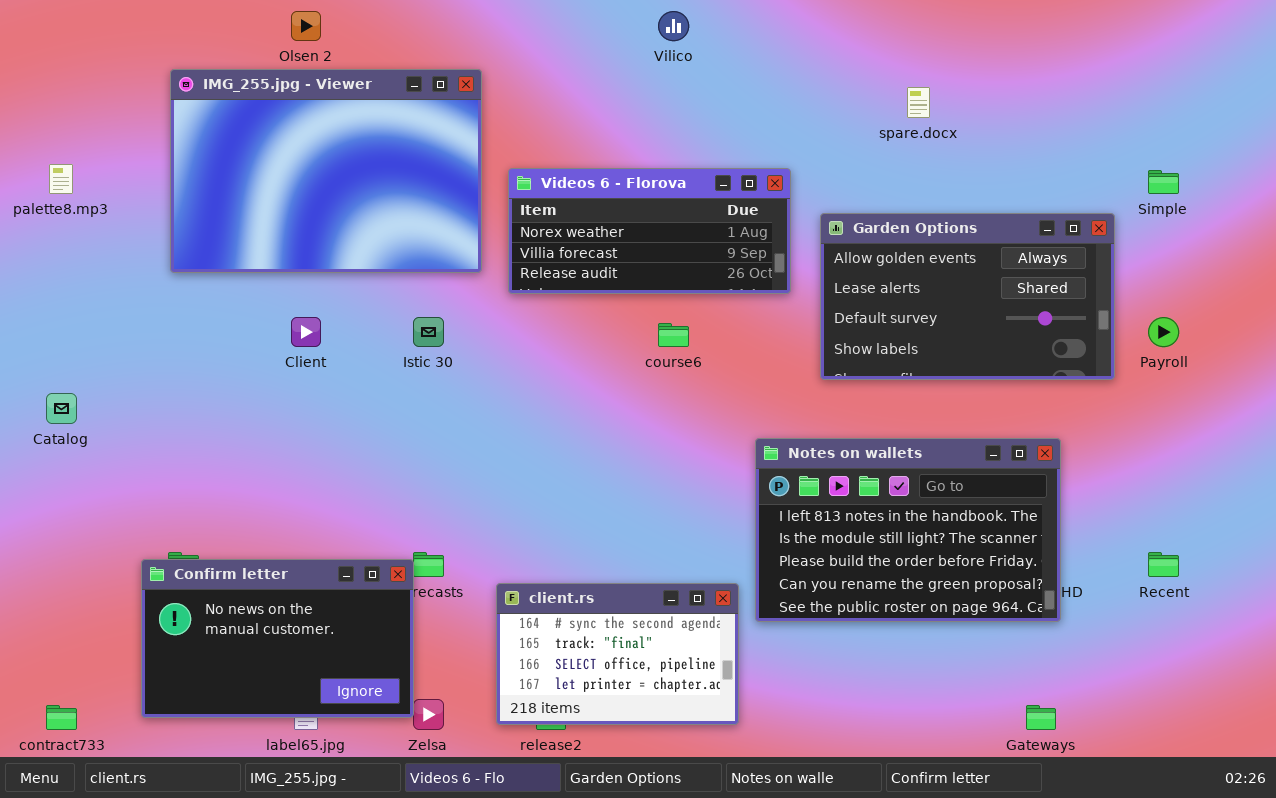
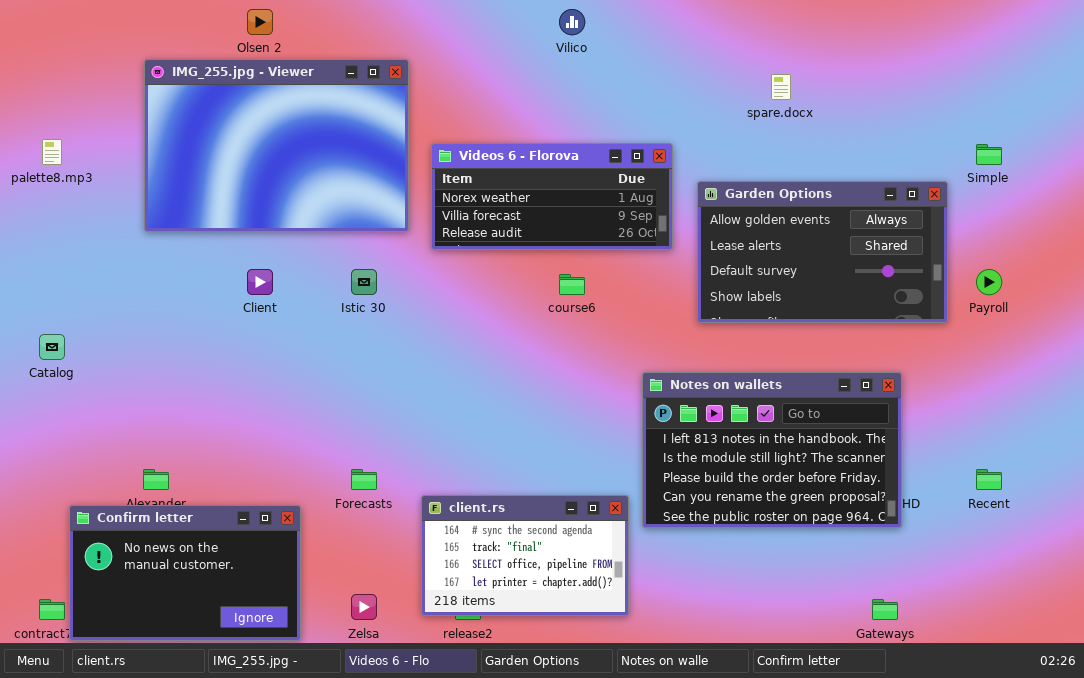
Confirm letter: [141,559,414,718] -> [69,505,301,641], moved

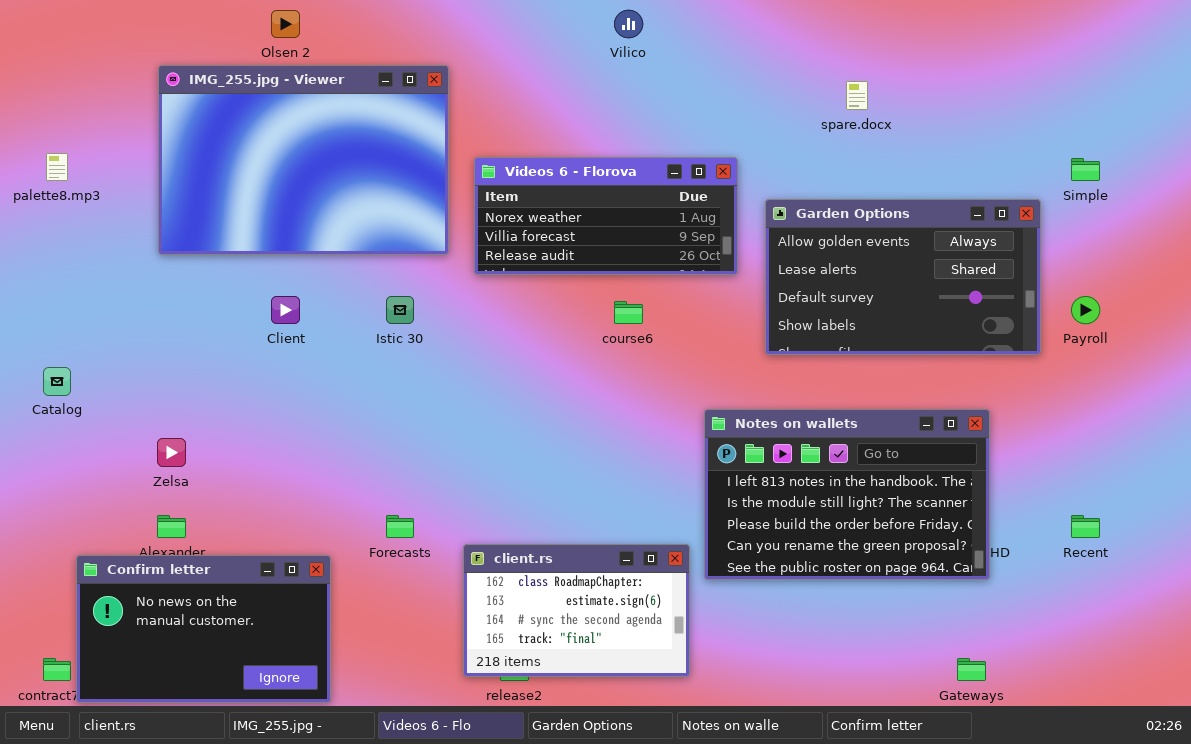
client.rs: [421,495,629,616] -> [463,544,690,677], scrolled up 2 rows
Zelsa: [351,594,377,620] -> [157,438,186,467], moved

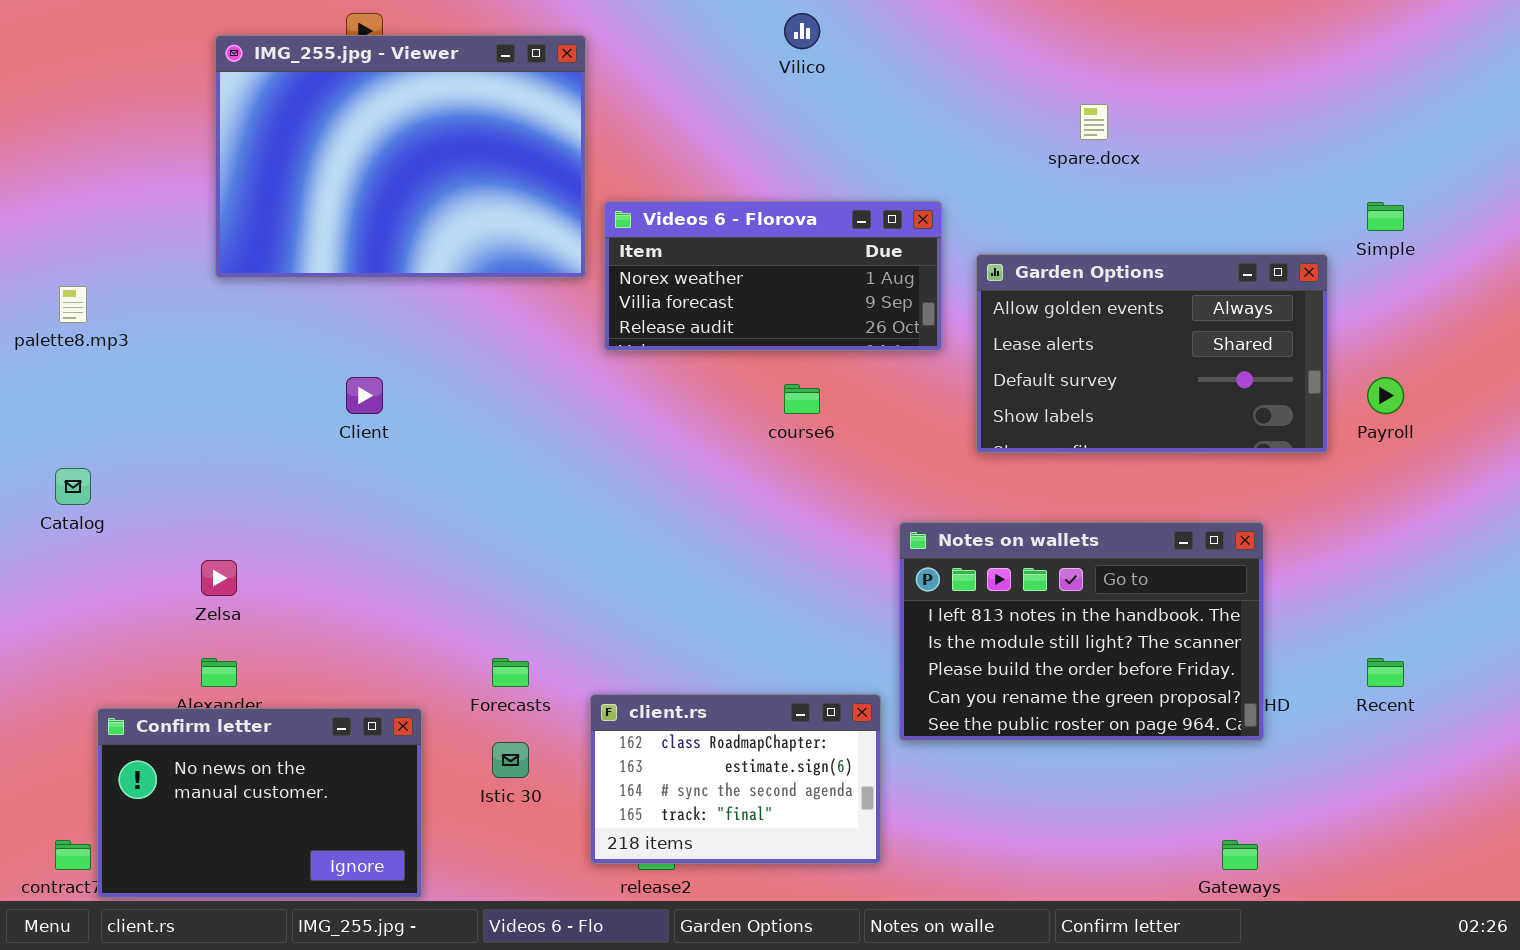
IMG_255.jpg - Viewer: [158,65,449,255] -> [215,35,586,278], moved
palette8.mp3: [46,153,68,181] -> [59,286,87,323], moved
Istic 30: [386,296,414,324] -> [492,742,529,778], moved

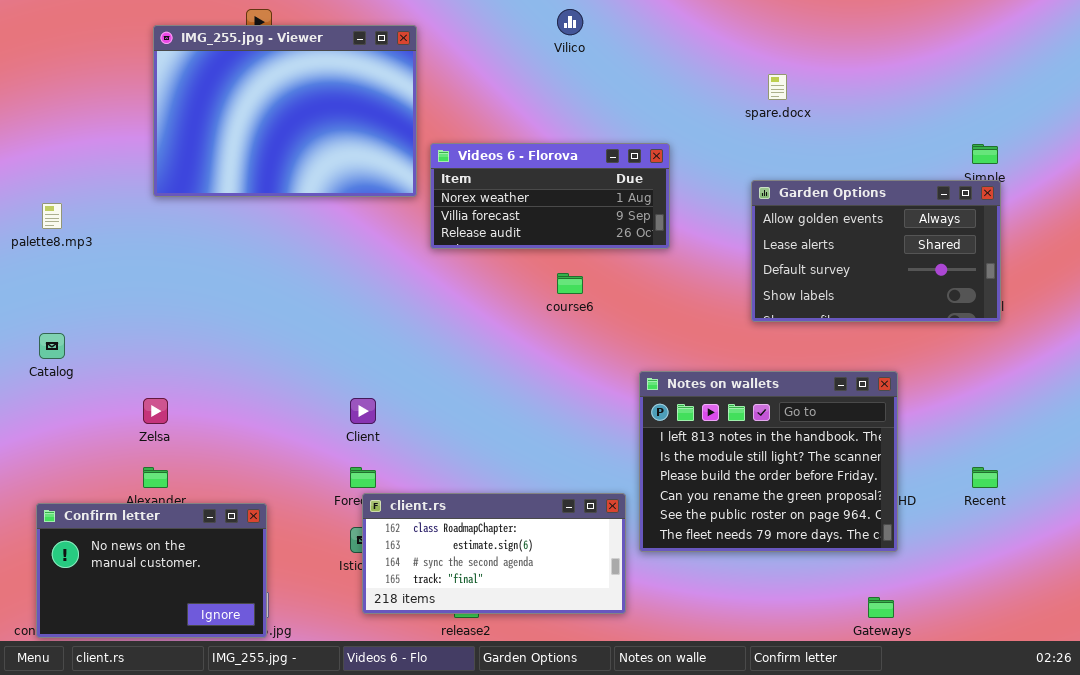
Garden Options: [976,254,1328,453] -> [751,180,1001,322], moved
Client: [346,377,383,414] -> [350,398,376,424], moved
Notes on wallets: [899,522,1264,741] -> [639,371,898,552], resized
client.rs: [590,694,881,864] -> [362,493,626,614], resized
Confirm letter: [97,708,422,898] -> [36,503,267,638], moved

